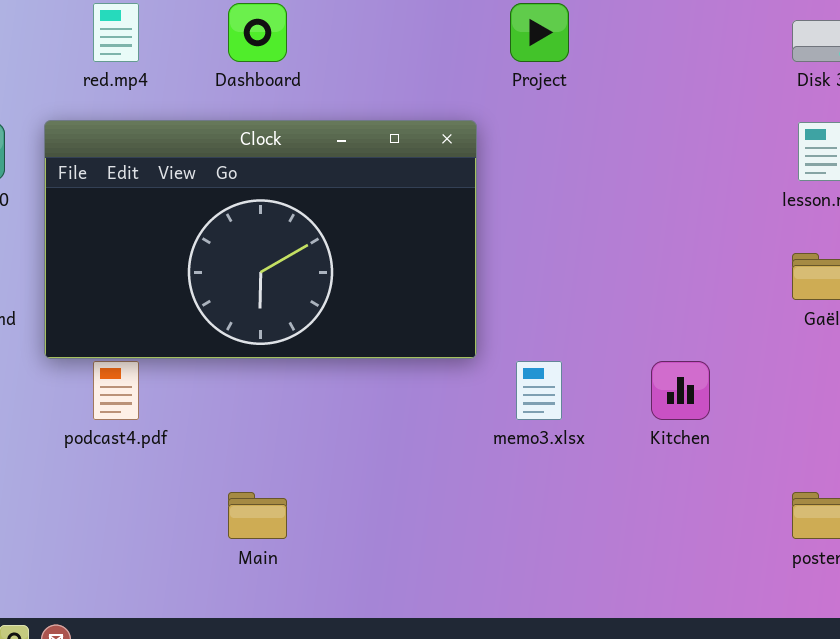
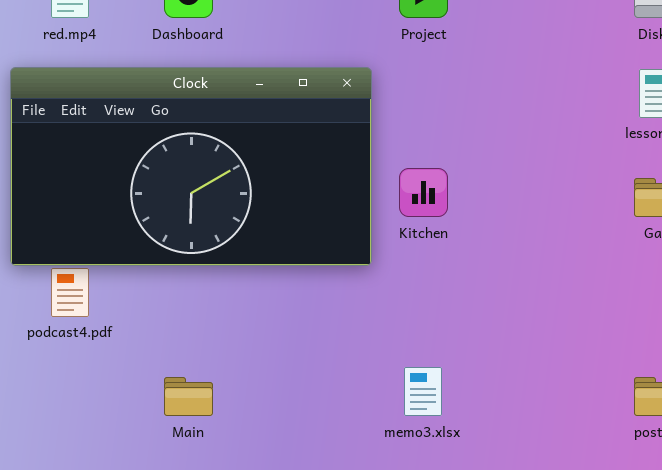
memo3.xlsx: [516,361,562,420] -> [404,367,442,416], moved
Kitchen: [651,361,710,420] -> [399,168,448,217], moved

